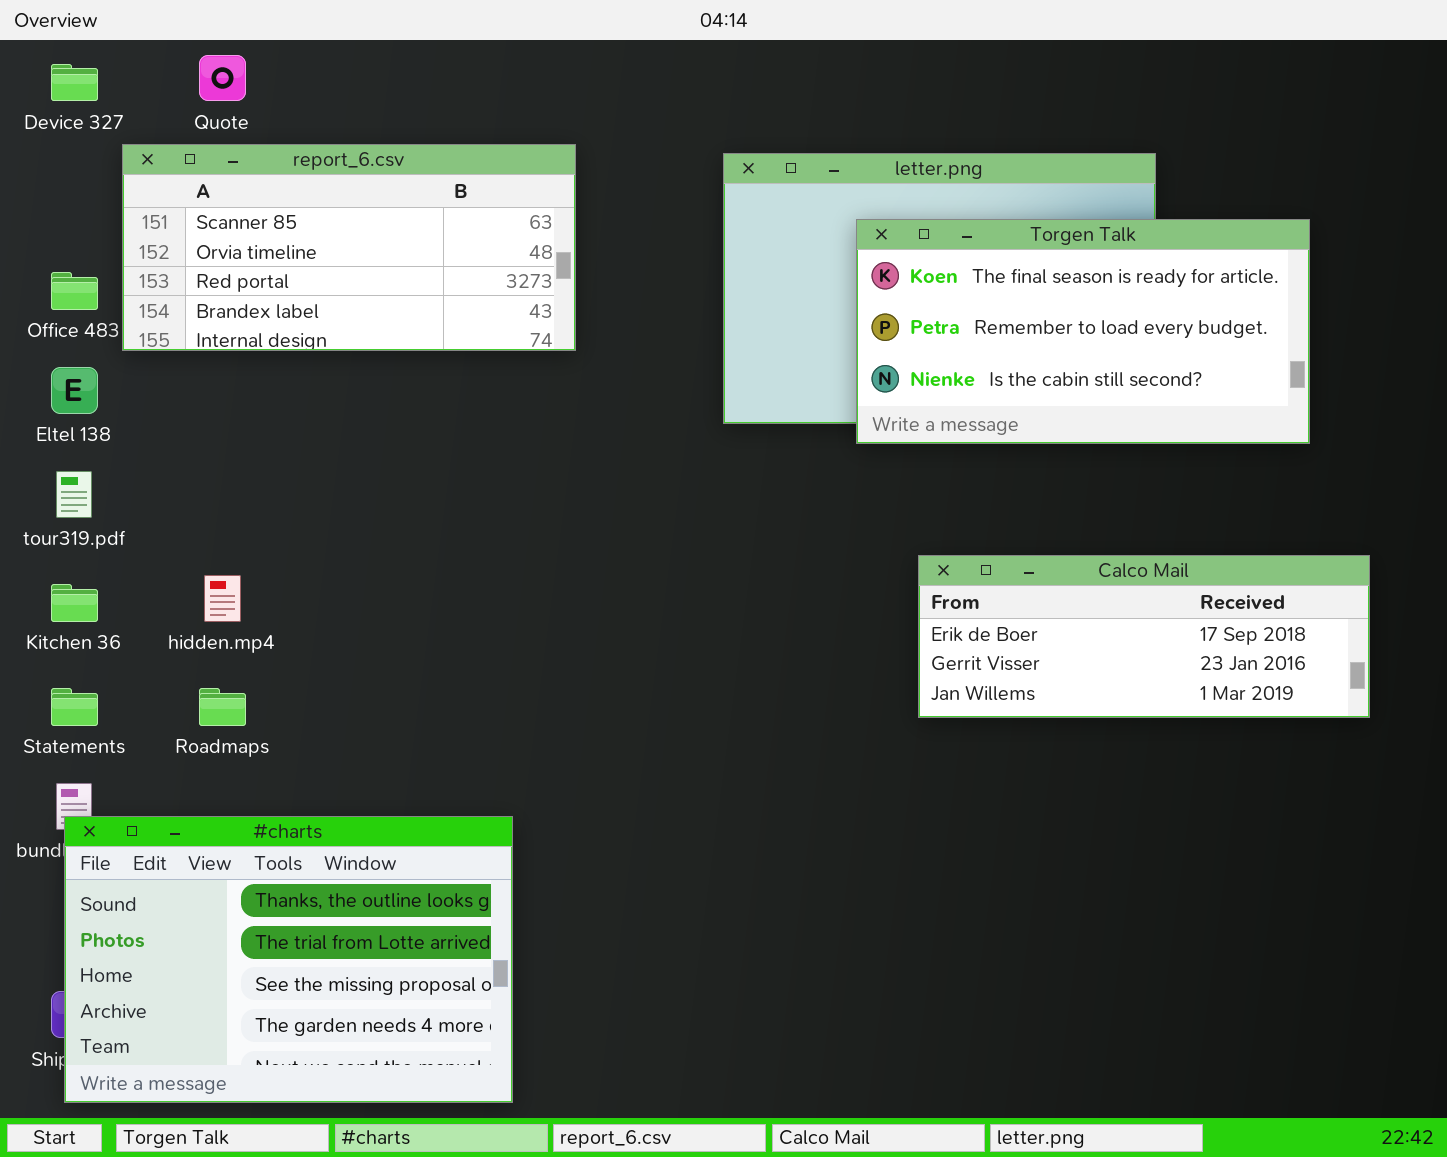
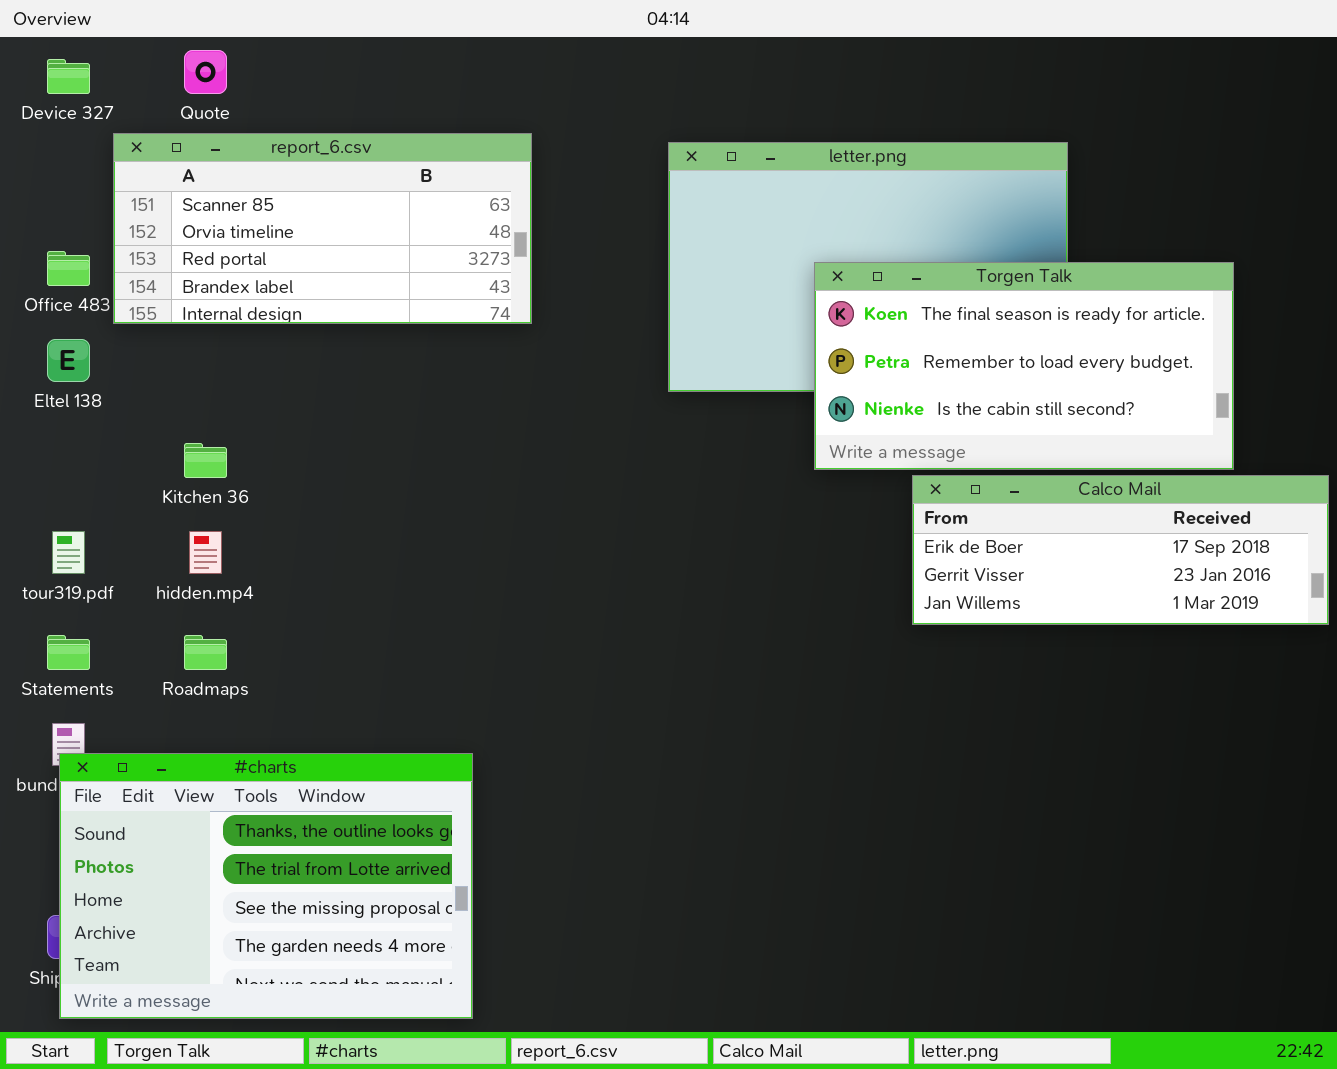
Torgen Talk: [856,219,1310,444] -> [814,262,1234,470], moved
tour319.pdf: [56,471,92,518] -> [52,531,85,574], moved
Calco Mail: [918,555,1370,718] -> [912,475,1329,625], moved
Kitchen 36: [51,584,98,622] -> [184,443,227,478], moved

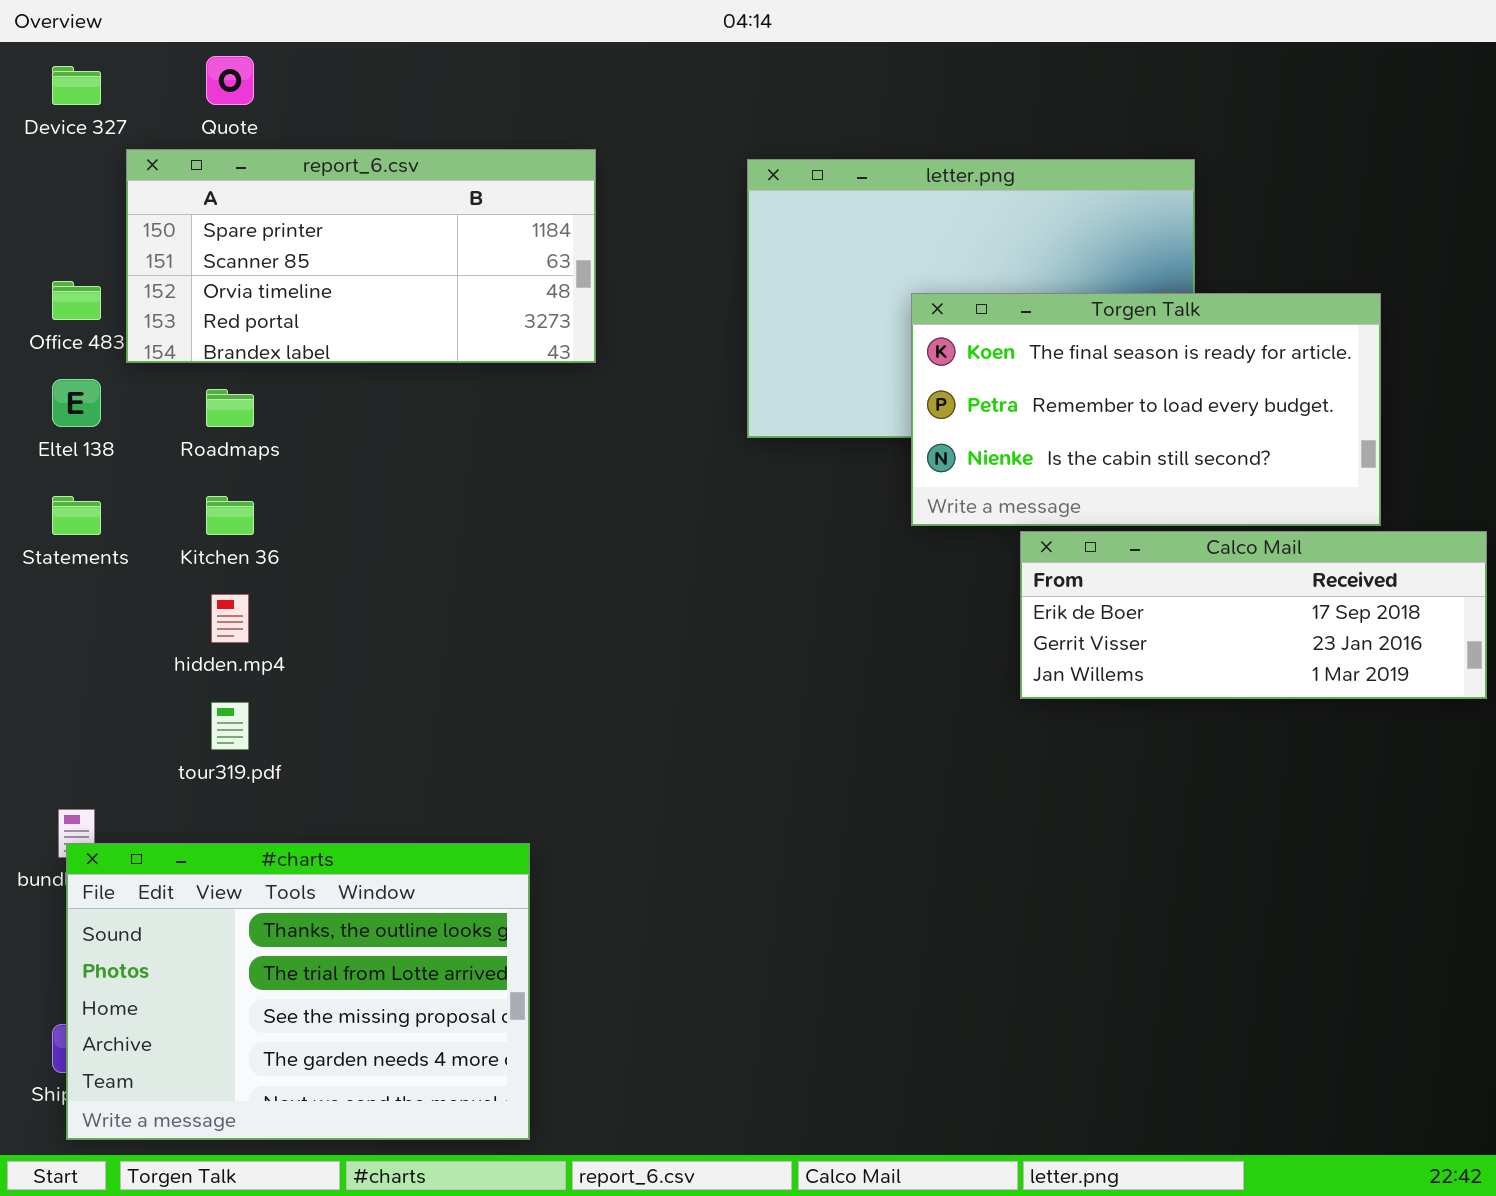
report_6.csv: [113,133,532,324] -> [126,149,596,363], scrolled up 1 row
tour319.pdf: [52,531,85,574] -> [211,702,249,750], moved
Statements: [47,635,90,670] -> [52,496,101,535], moved
Roadmaps: [184,635,227,670] -> [206,389,254,427], moved

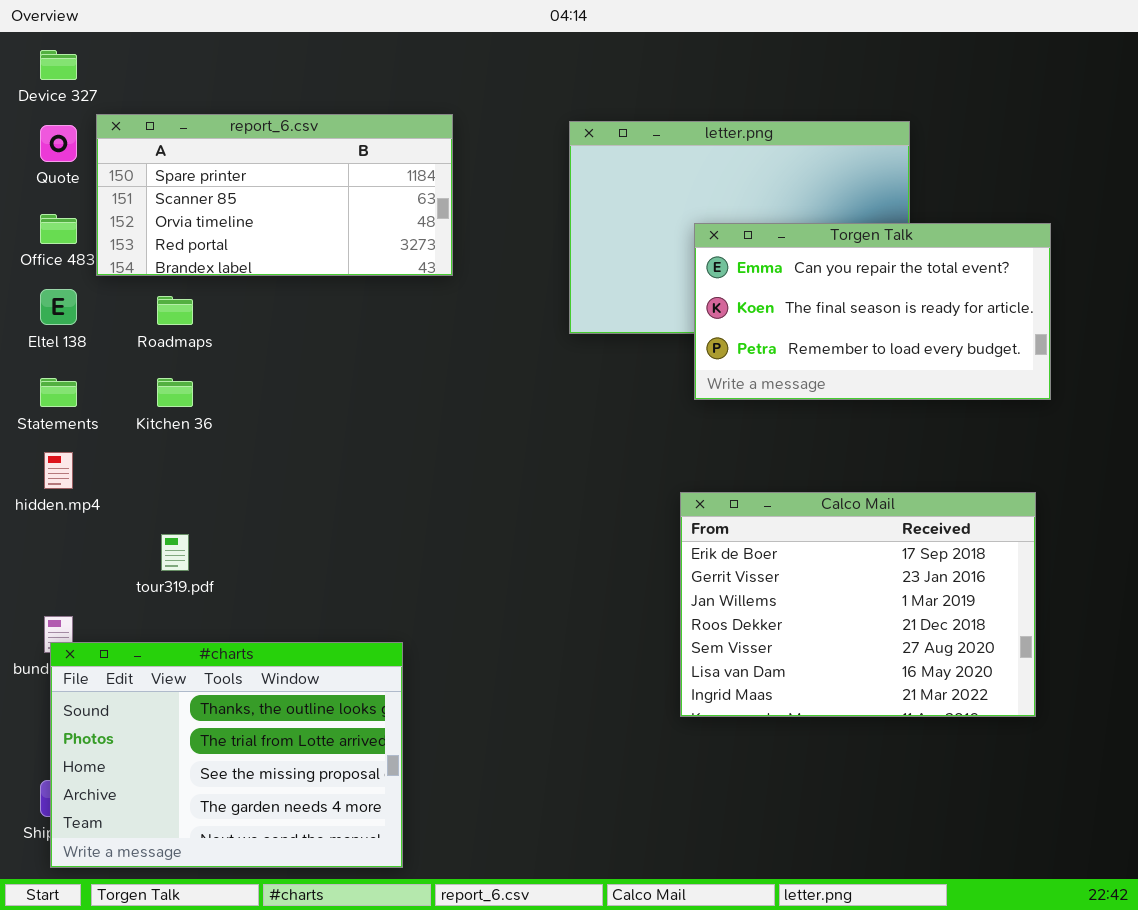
Quote: [206,56,254,105] -> [40,125,77,162], moved
Torgen Talk: [911,293,1381,526] -> [694,223,1051,400], scrolled up 1 row
Calco Mail: [1020,531,1487,699] -> [680,492,1036,717], moved, resized
hidden.mp4: [211,594,249,643] -> [44,452,73,489], moved

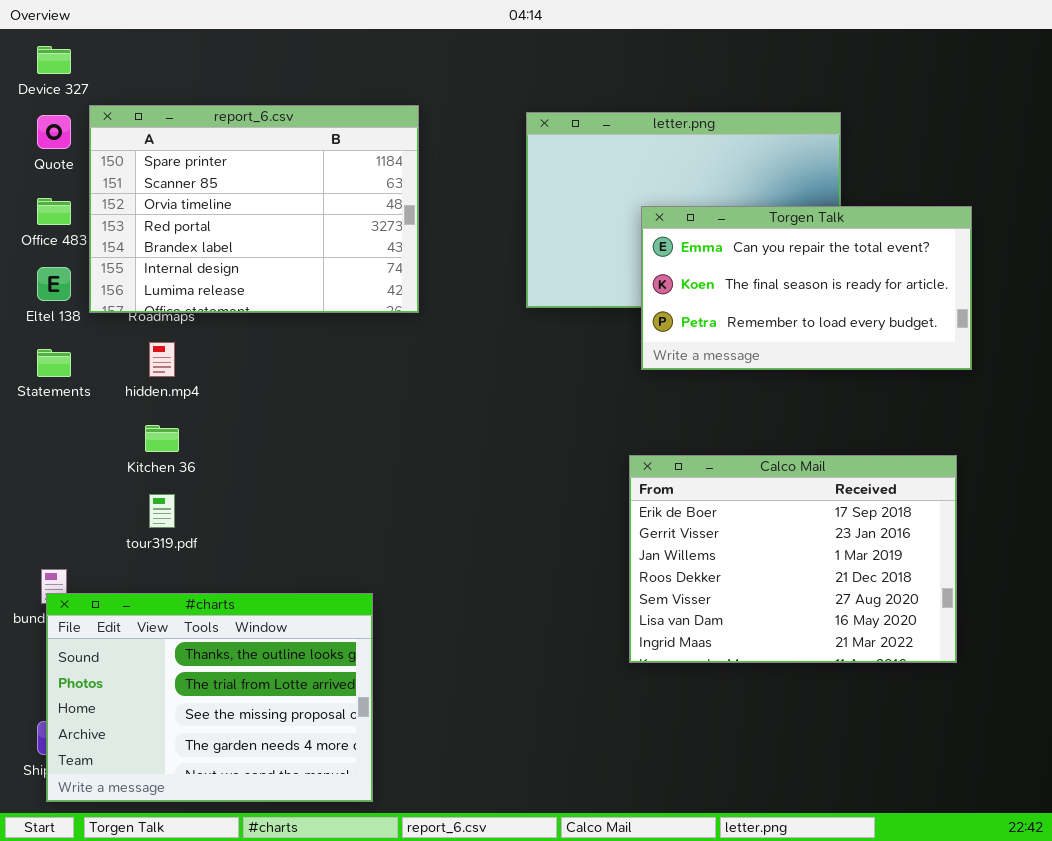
report_6.csv: [96,114,453,276] -> [89,105,419,313], resized
Kitchen 36: [157,378,193,407] -> [145,425,179,452], moved
hidden.mp4: [44,452,73,489] -> [149,342,175,377], moved

